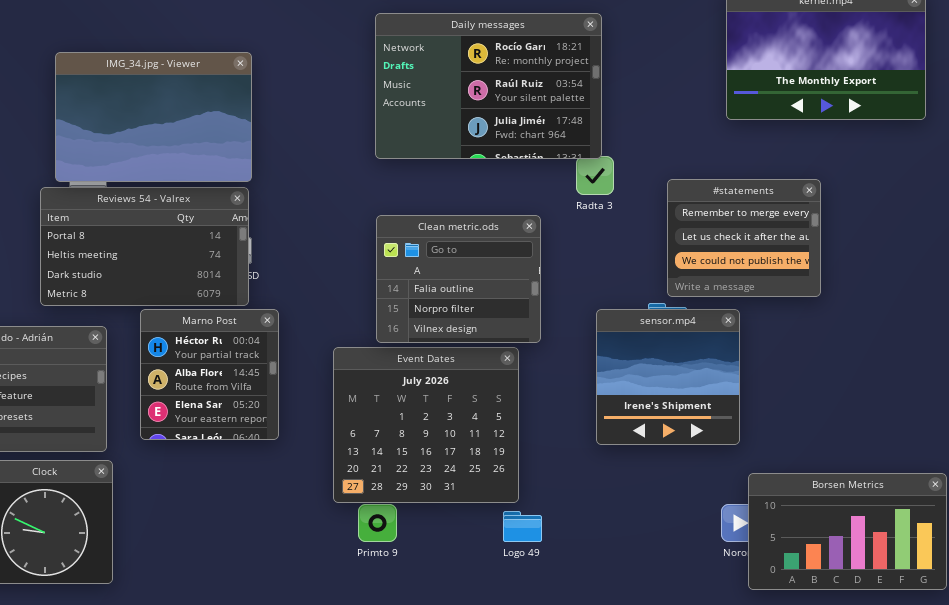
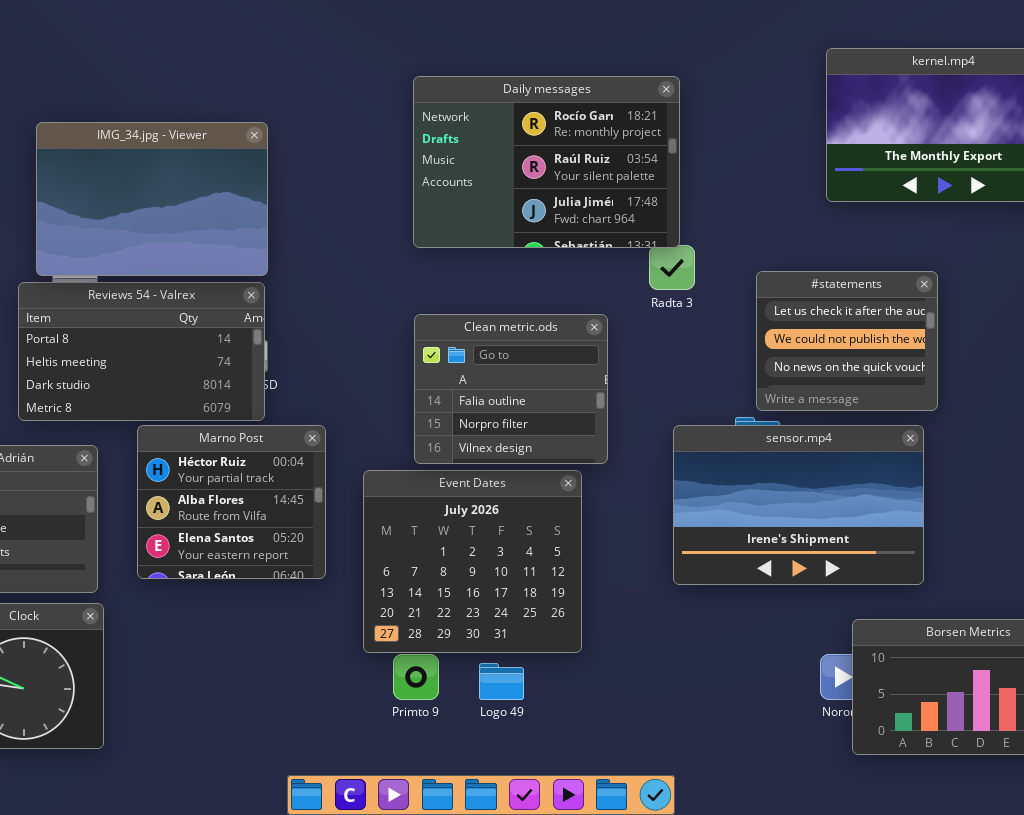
#statements: [667,179,821,297] -> [756,271,938,411], scrolled down 1 row
Marno Post: [140,309,279,440] -> [137,425,326,579], resized
sensor.mp4: [596,309,740,445] -> [673,425,924,585], resized
Logo 49: [503,511,542,542] -> [479,663,524,700], moved

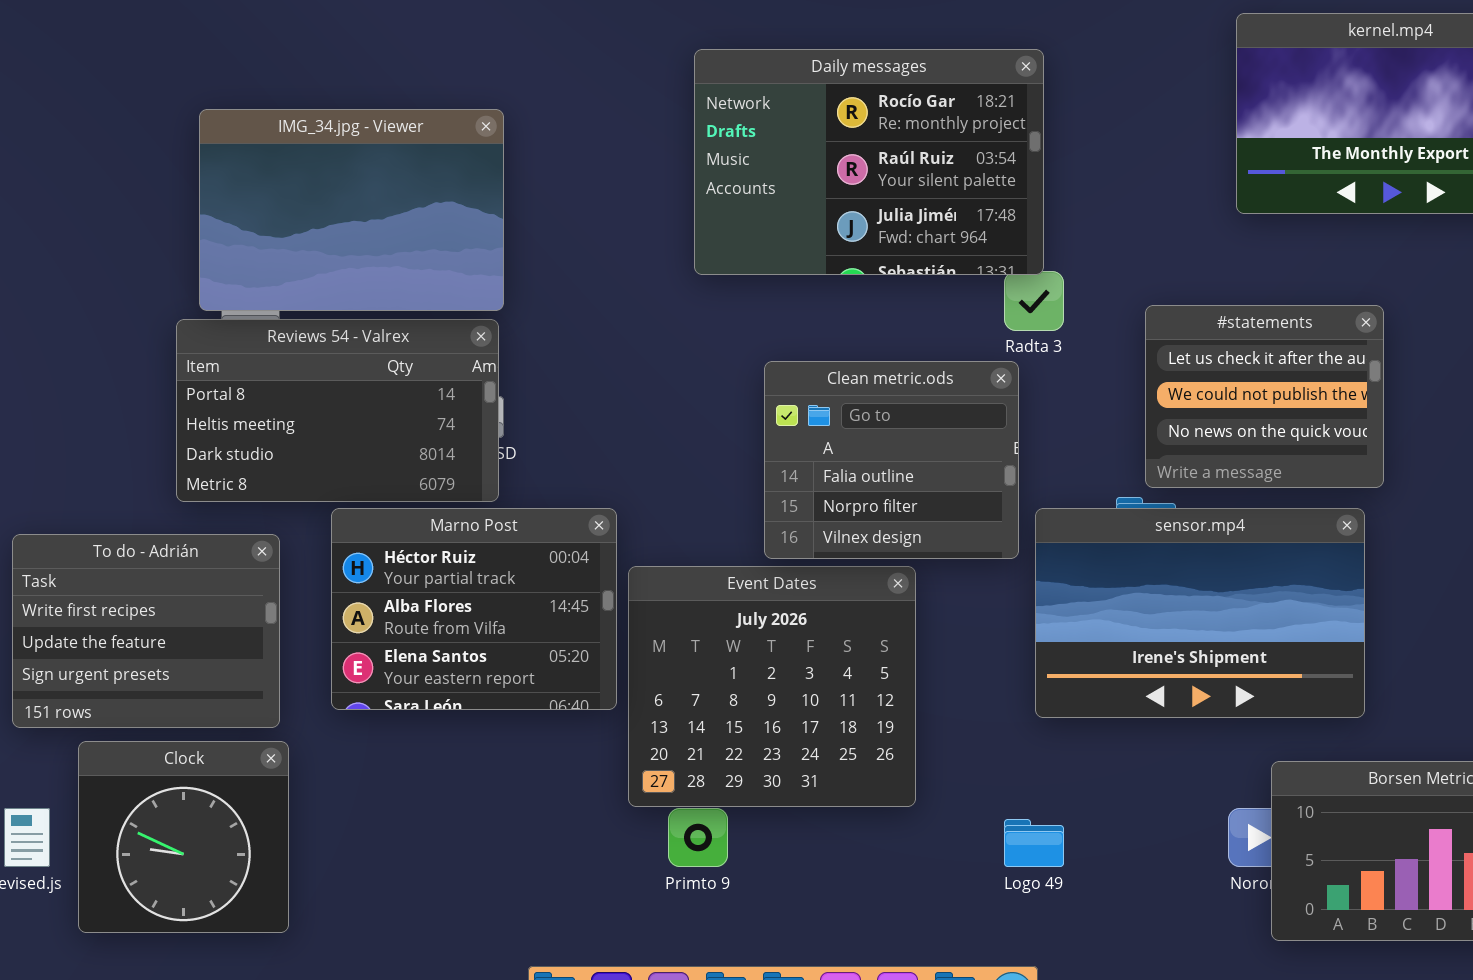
Clean metric.ods: [414,314,608,464] -> [764,361,1019,559], moved
Marno Post: [137,425,326,579] -> [331,508,617,710], resized
Logo 49: [479,663,524,700] -> [1004,819,1064,867], moved

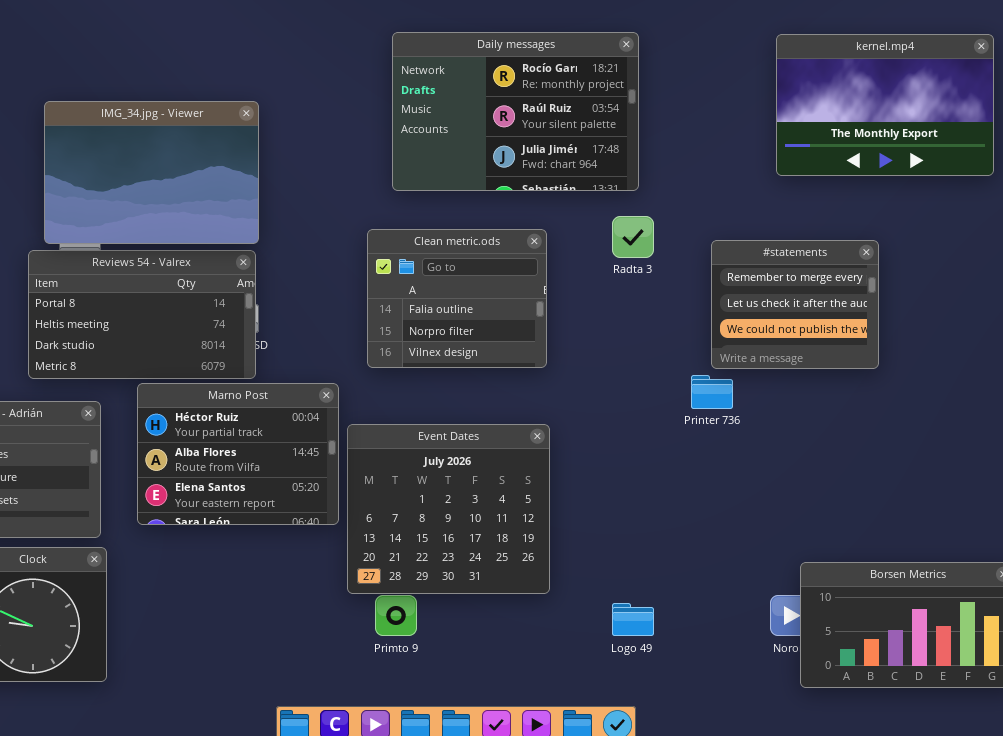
Daily messages: [694,49,1044,275] -> [392,32,639,191], moved
#statements: [1145,305,1384,488] -> [711,240,879,369], scrolled up 1 row
Clean metric.ods: [764,361,1019,559] -> [367,229,547,368], moved
sensor.mp4: [1035,508,1365,718] -> none, closed

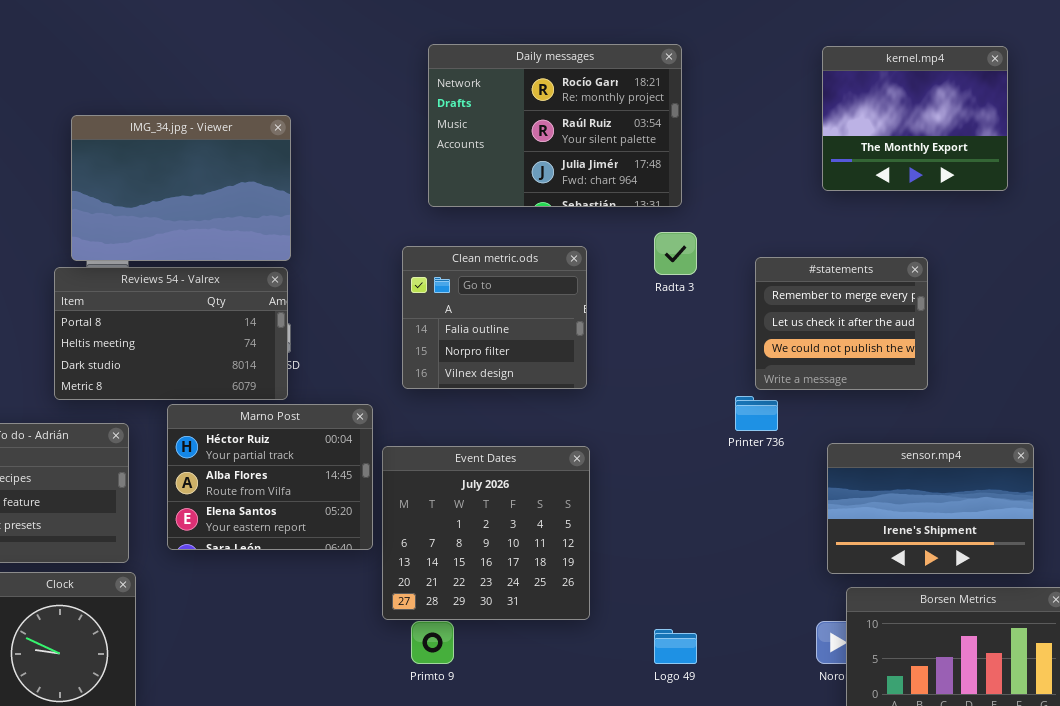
kernel.mp4: [776,34,994,176] -> [822,46,1008,191], resized
sensor.mp4: none -> [827,443,1034,574], opened

